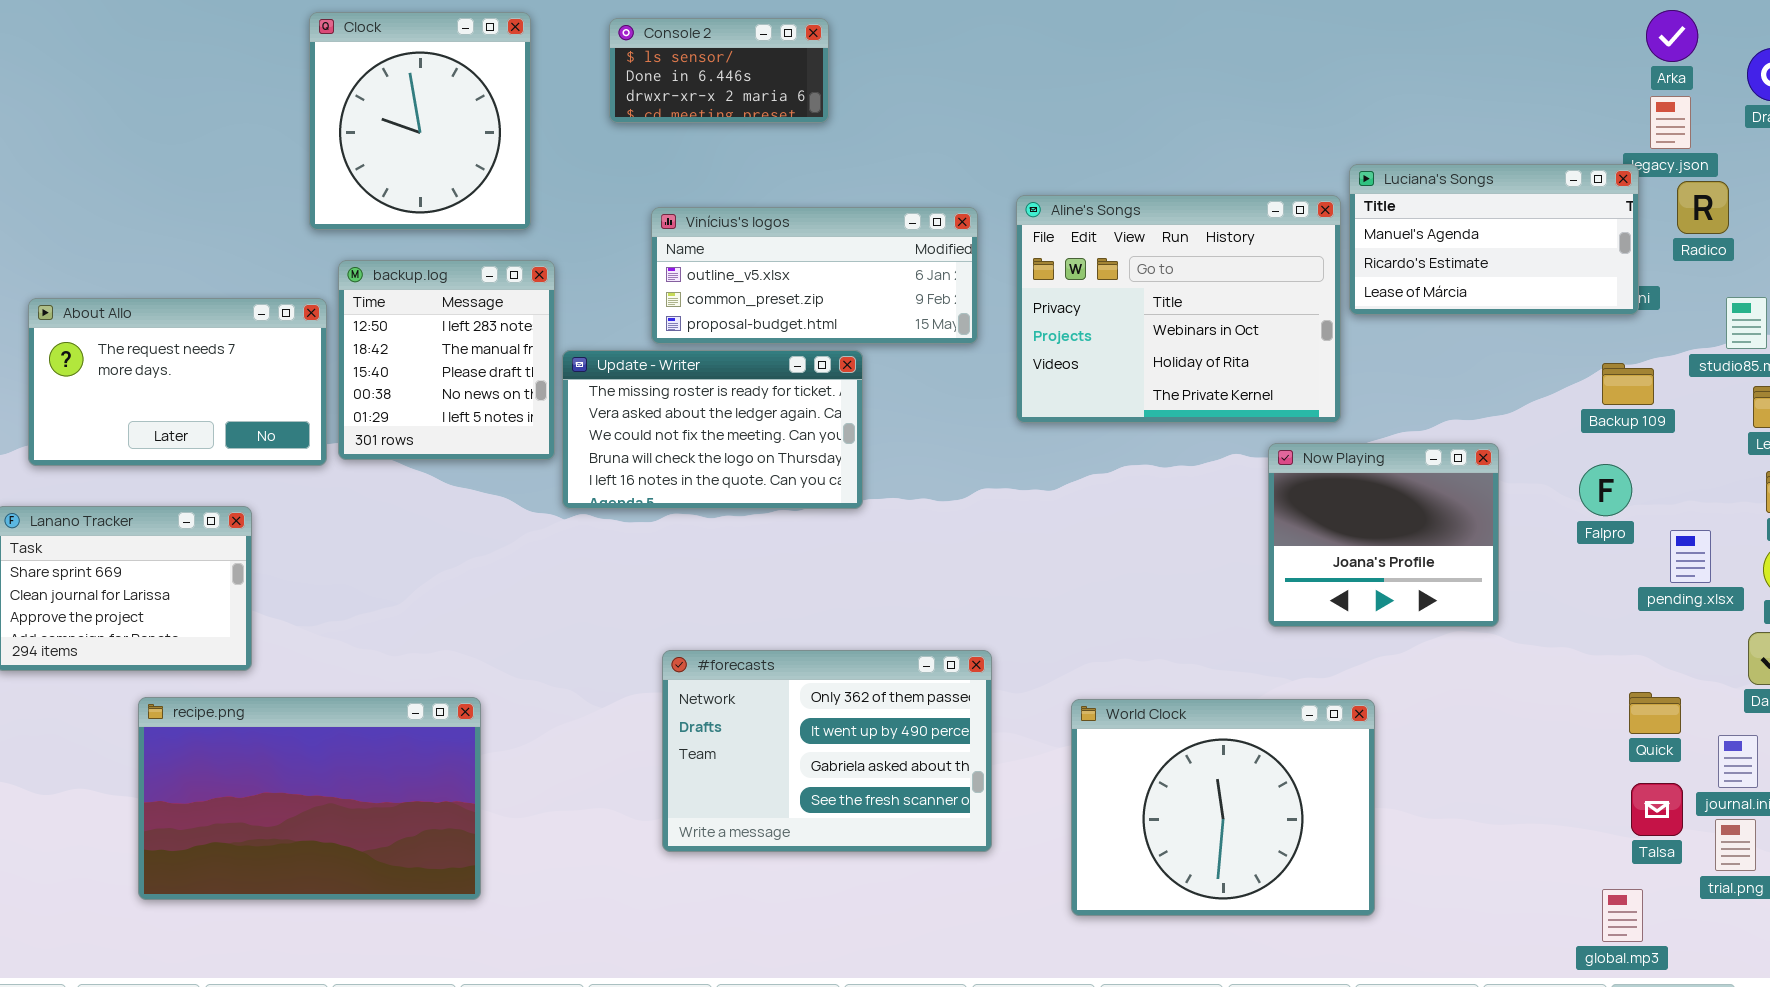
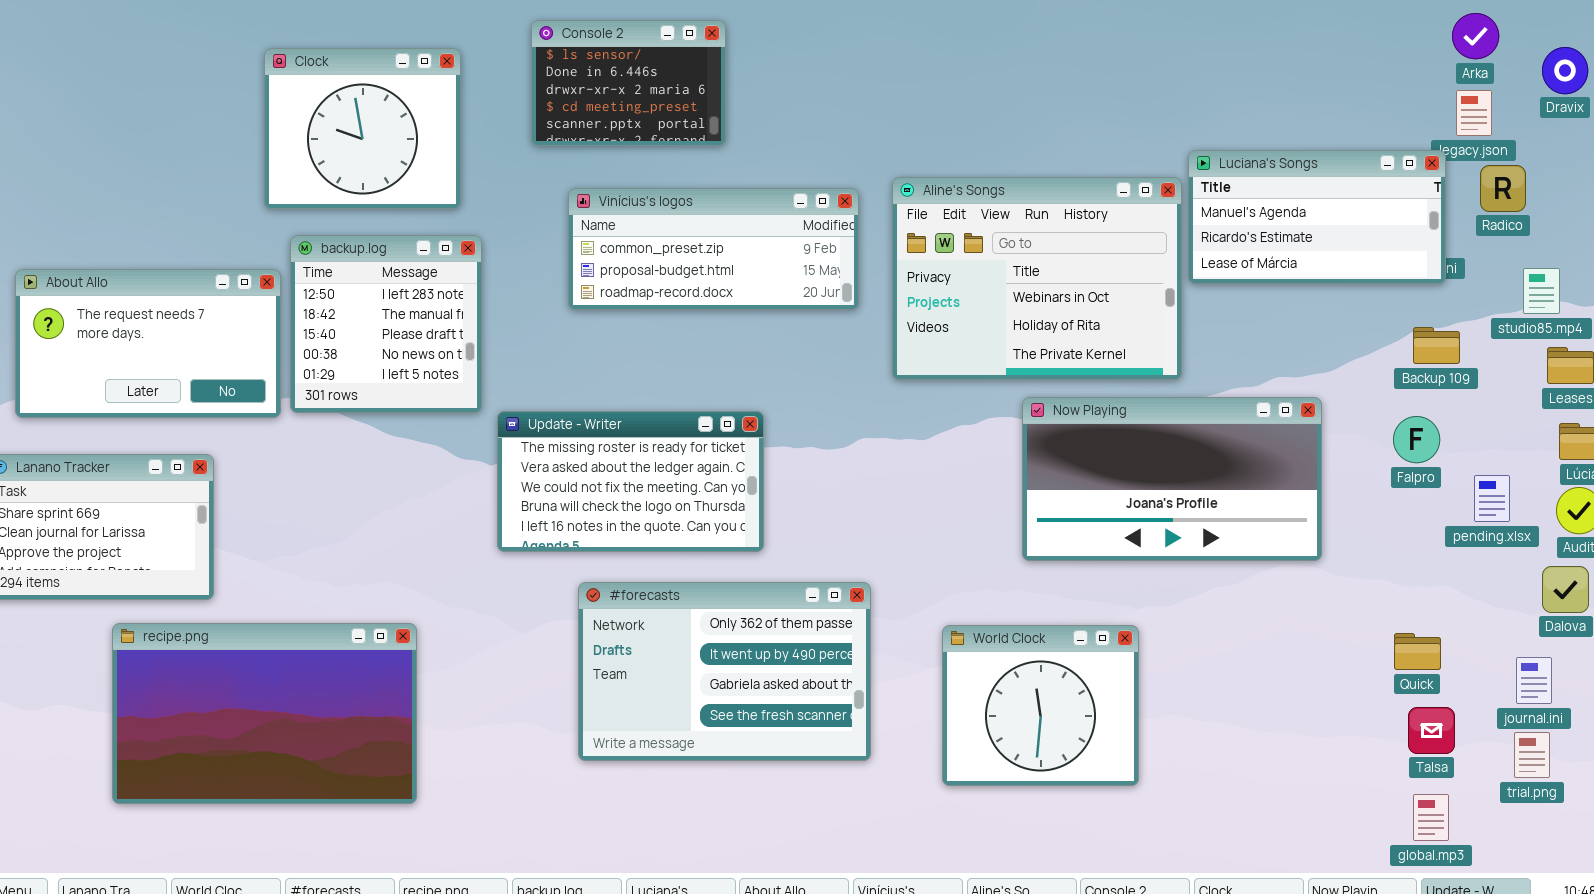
Clock: [309,12,531,230] -> [264,48,461,209], resized
Console 2: [609,18,829,123] -> [531,20,726,146], resized
Vinícius's logos: [651,207,978,344] -> [568,188,859,310], scrolled down 1 row
Update - Writer: [562,350,863,509] -> [497,411,764,552], moved
Now Playing: [1268,443,1499,627] -> [1022,397,1322,561], resized
Quick: [1629,692,1681,734] -> [1394,633,1441,670], moved
World Clock: [1071,699,1375,916] -> [942,625,1139,786], resized
Talsa: [1631,783,1683,836] -> [1408,707,1455,754], moved

